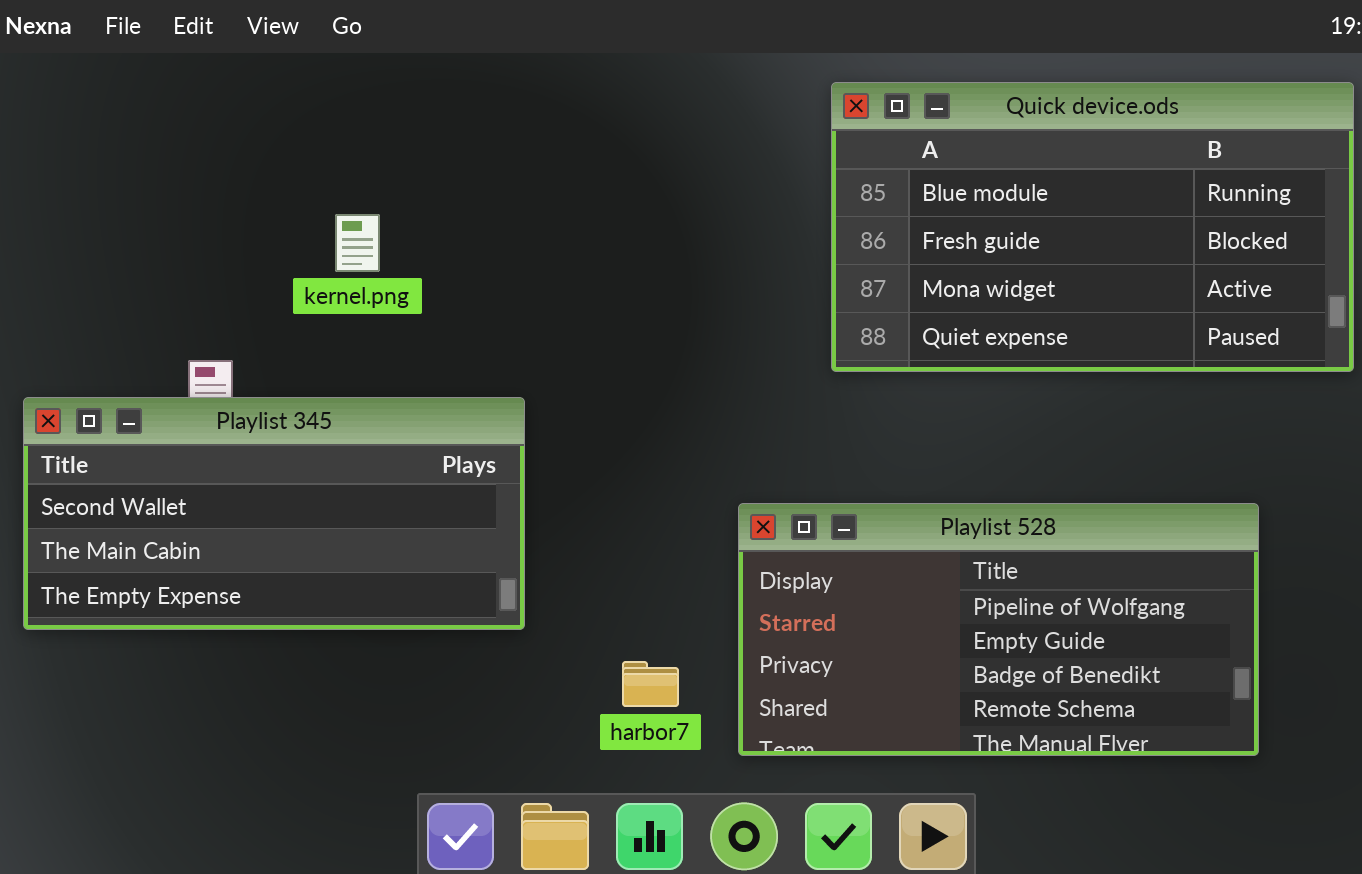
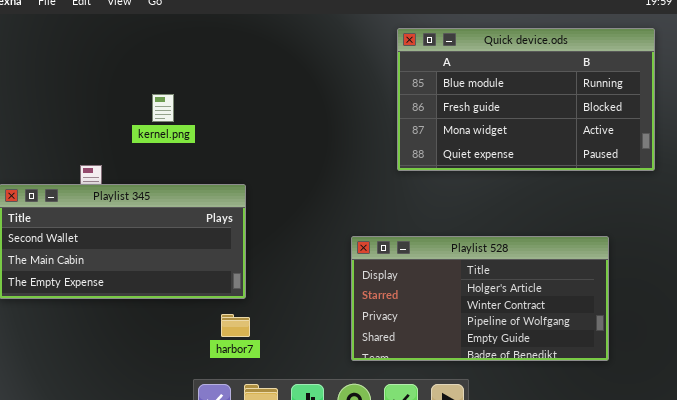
Playlist 528: [738,503,1259,756] -> [351,236,609,361], scrolled up 2 rows
harbor7: [622,661,679,707] -> [221,314,250,337], moved

